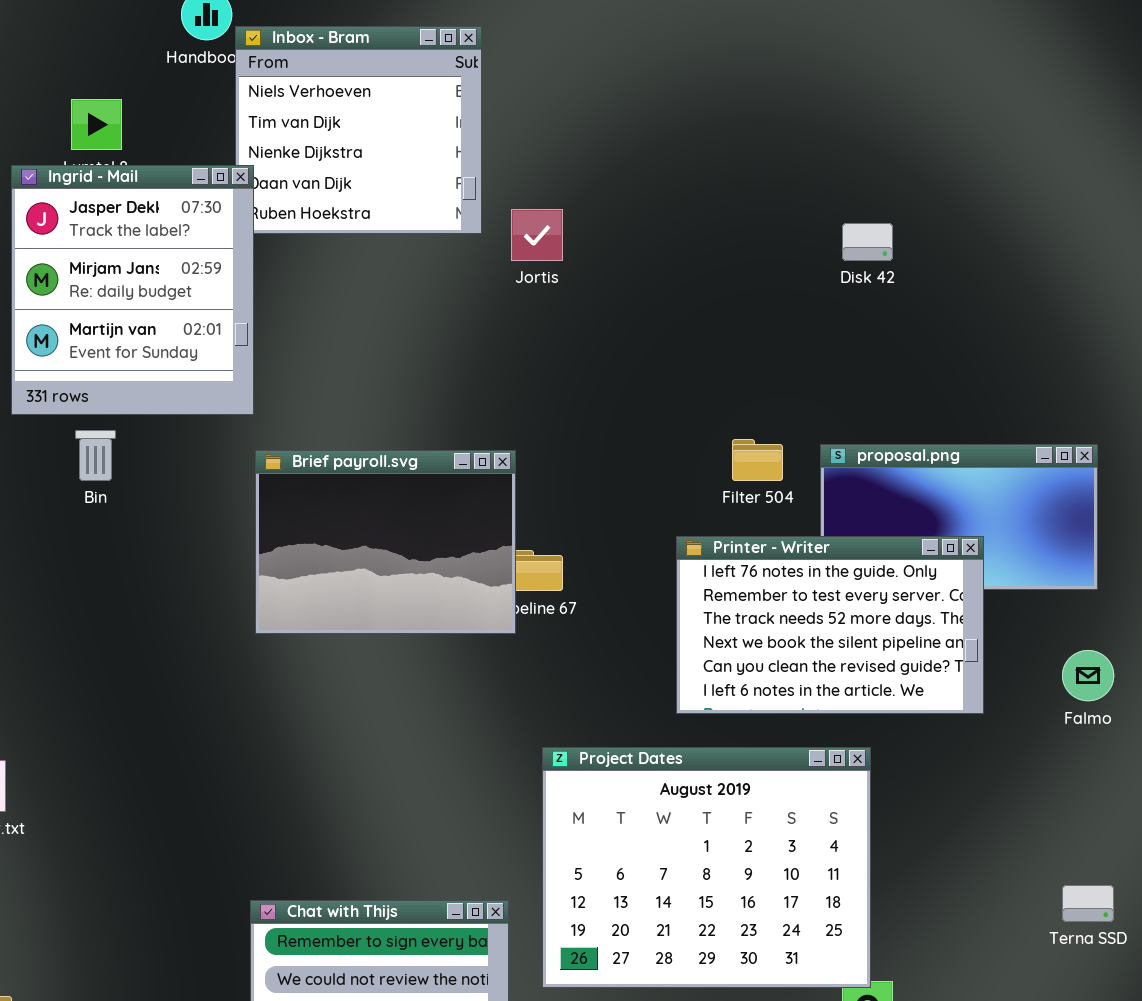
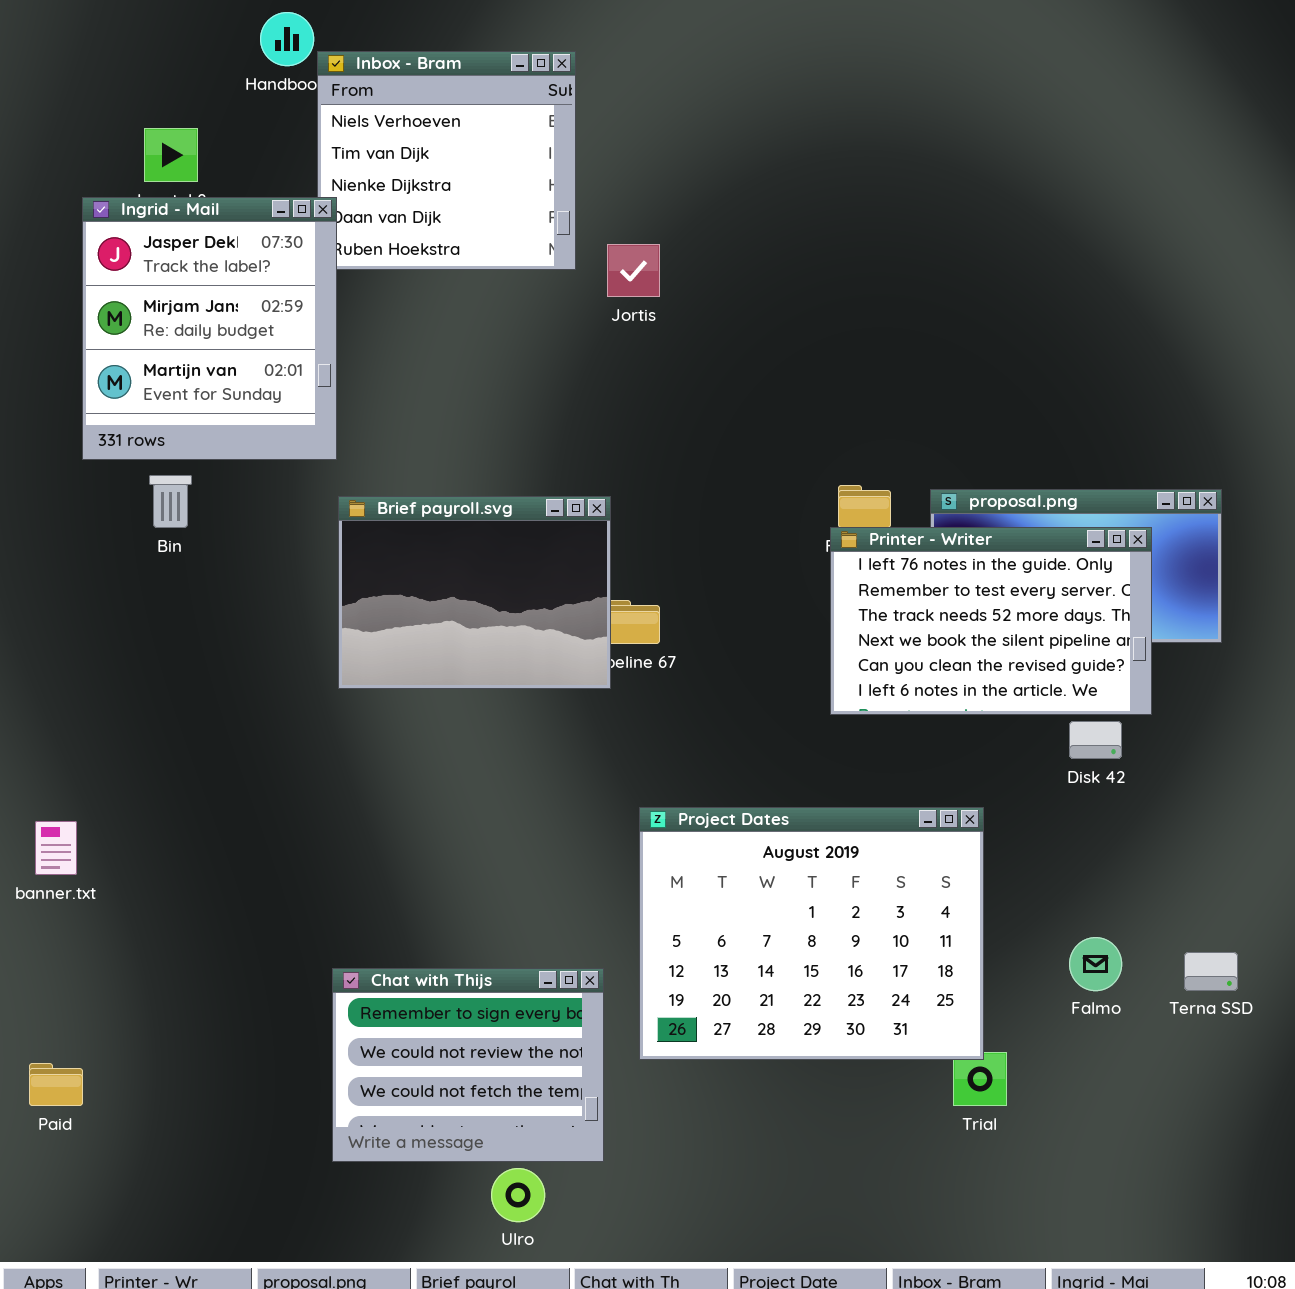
Disk 42: [842,223,893,261] -> [1069,721,1122,759], moved
Printer - Writer: [676,536,984,714] -> [830,527,1152,715], moved
Falmo: [1062,650,1114,701] -> [1069,937,1122,991], moved

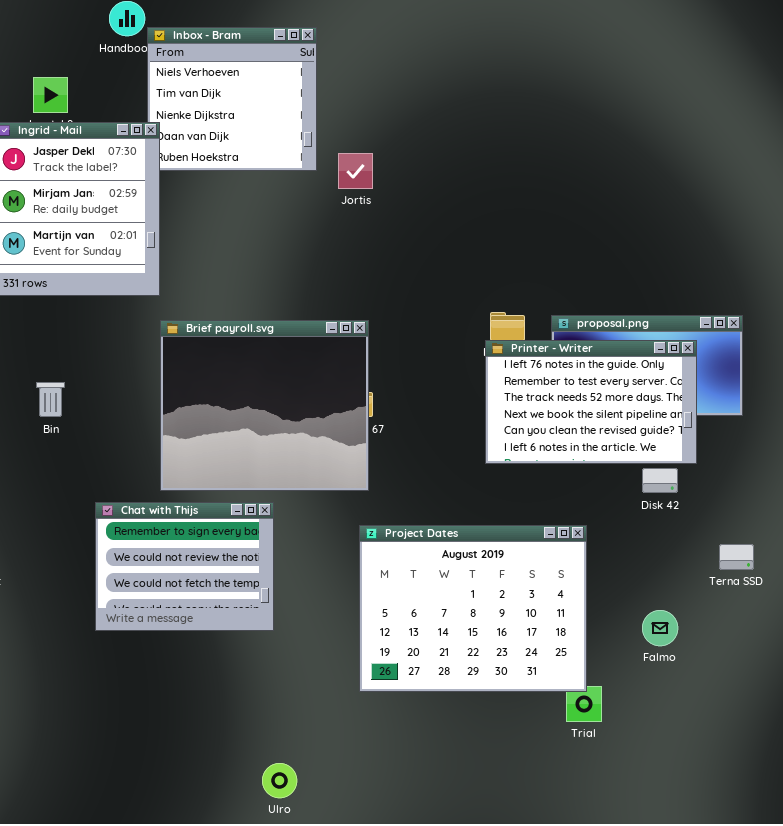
Bin: [149,475,192,528] -> [36,382,65,417], moved
Brief payroll.svg: [338,496,611,689] -> [160,320,369,491], resized
Terna SSD: [1184,952,1238,991] -> [719,544,754,570], moved
Chat with Thijs: [332,968,604,1162] -> [95,502,274,631], moved

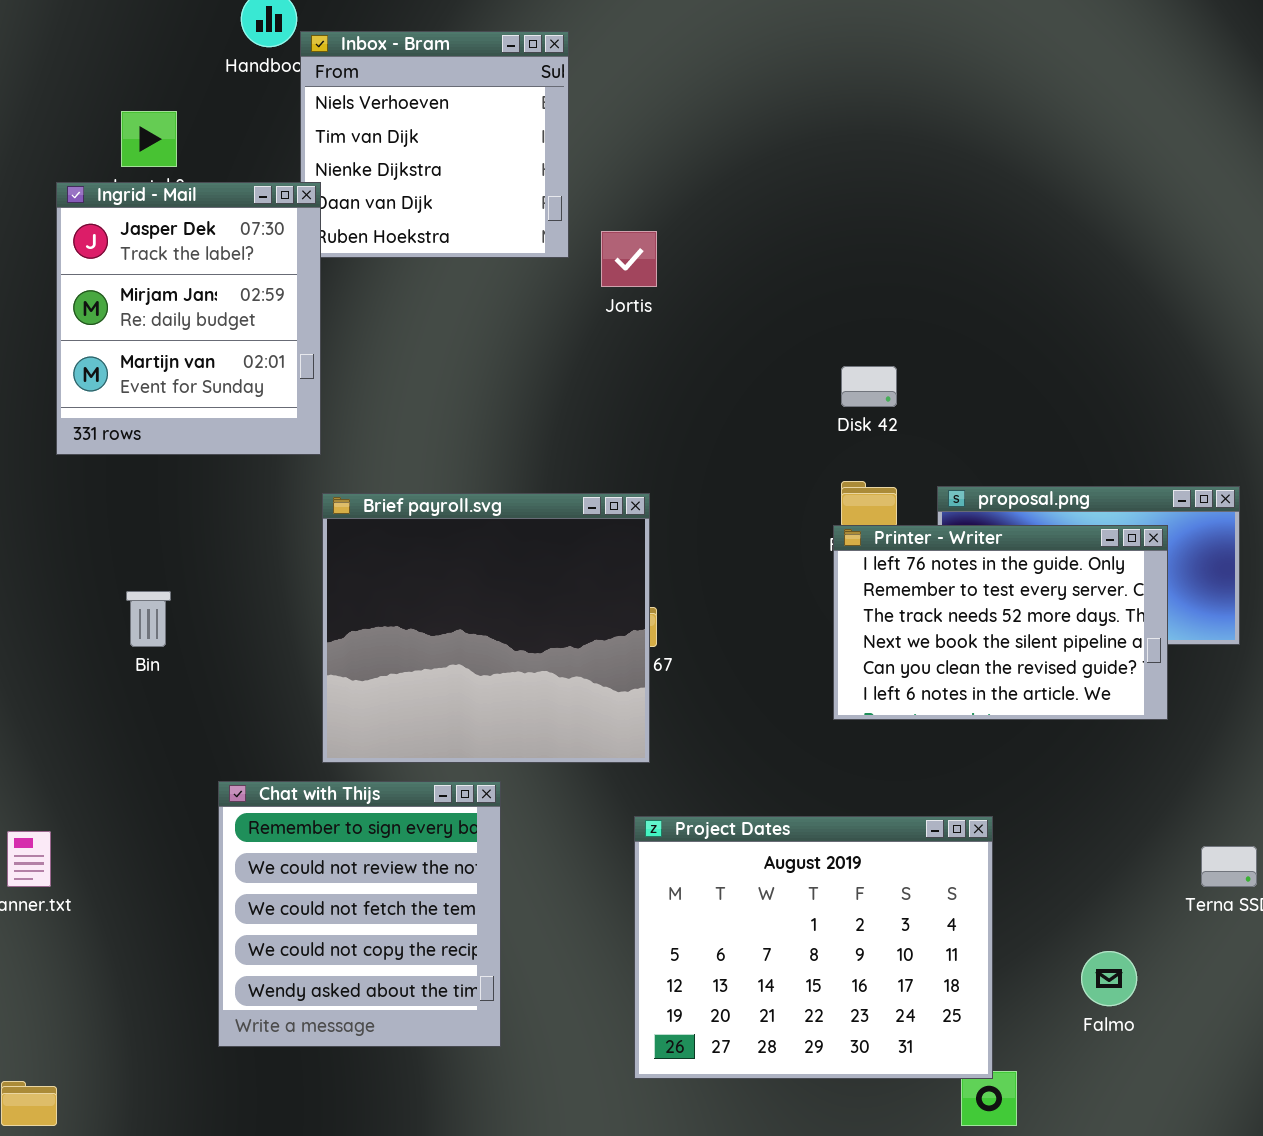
Disk 42: [642,468,678,493] -> [841,366,897,407], moved
Chat with Thijs: [95,502,274,631] -> [218,781,501,1047], resized

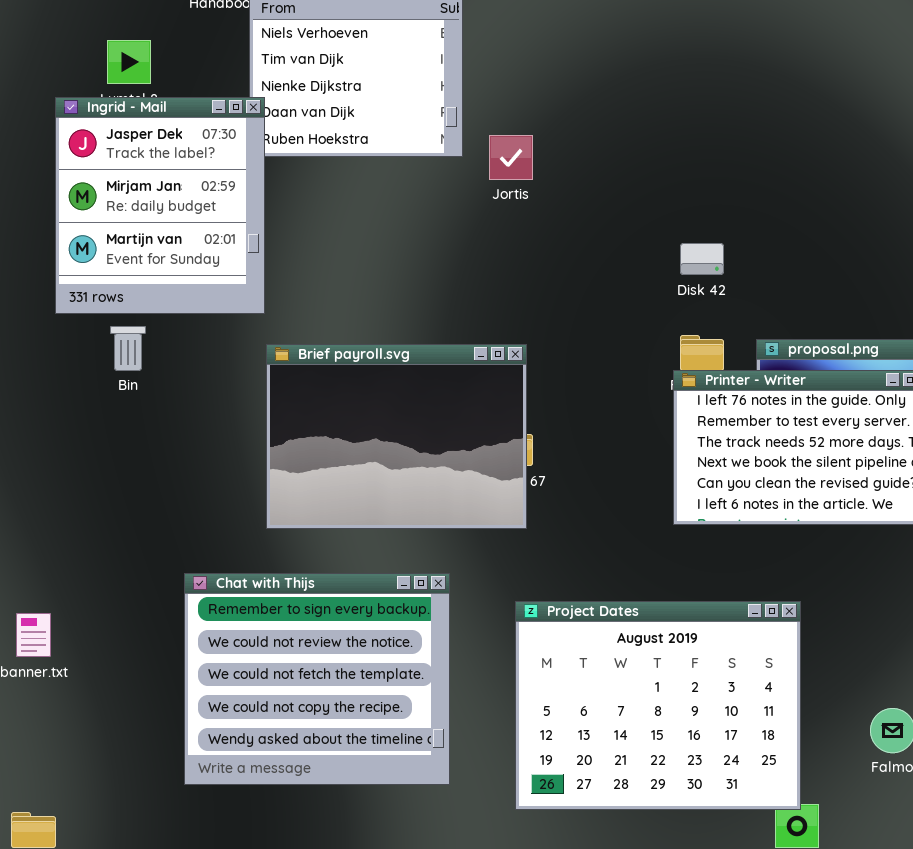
Brief payroll.svg: [322,493,650,763] -> [266,344,527,529], resized
Bin: [126,591,171,647] -> [110,326,146,371], moved
Chat with Thijs: [218,781,501,1047] -> [184,573,450,785], resized

